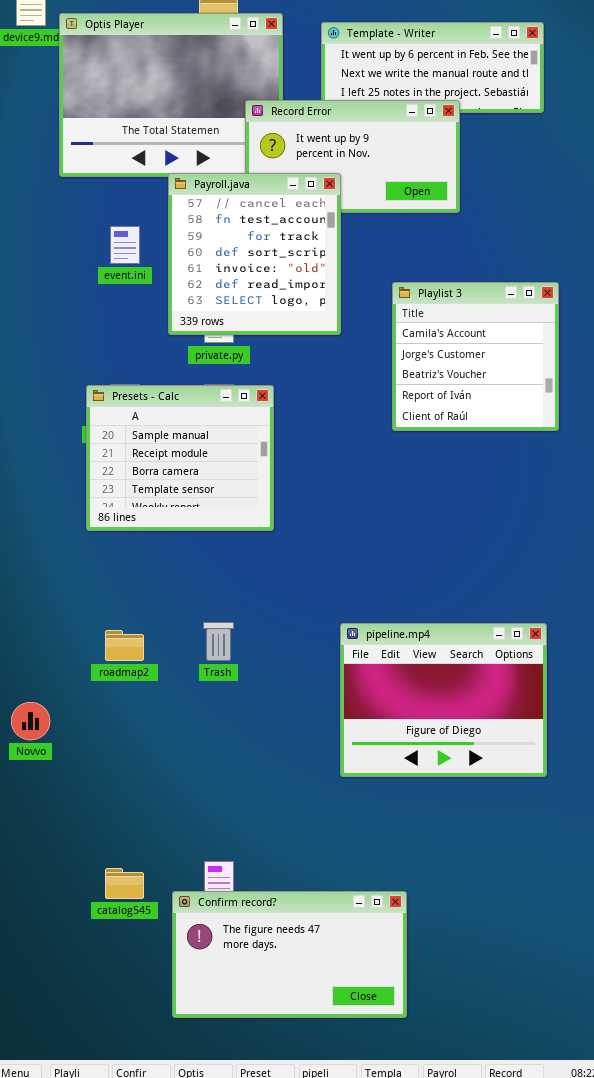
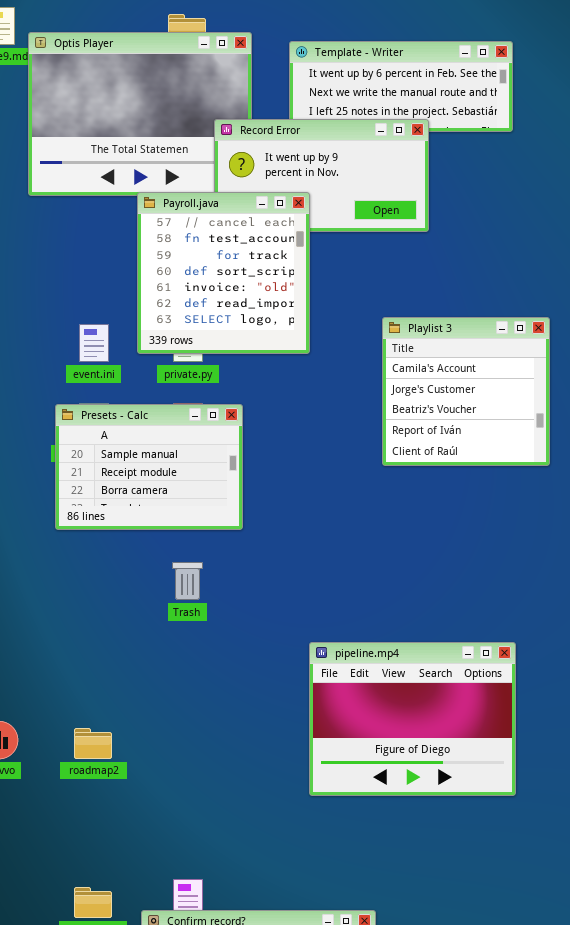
event.ini: [110,226,140,264] -> [79,324,109,362], moved
Playlist 3: [392,282,559,431] -> [382,317,550,466], moved
Presets - Calc: [86,385,274,531] -> [55,404,243,530], resized
Trash: [203,622,234,661] -> [172,562,203,600], moved
roadmap2: [105,630,144,661] -> [74,728,112,759], moved

